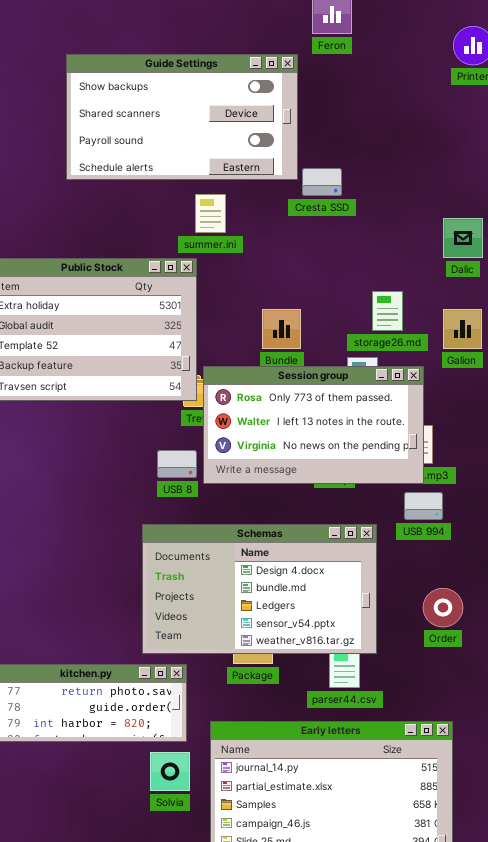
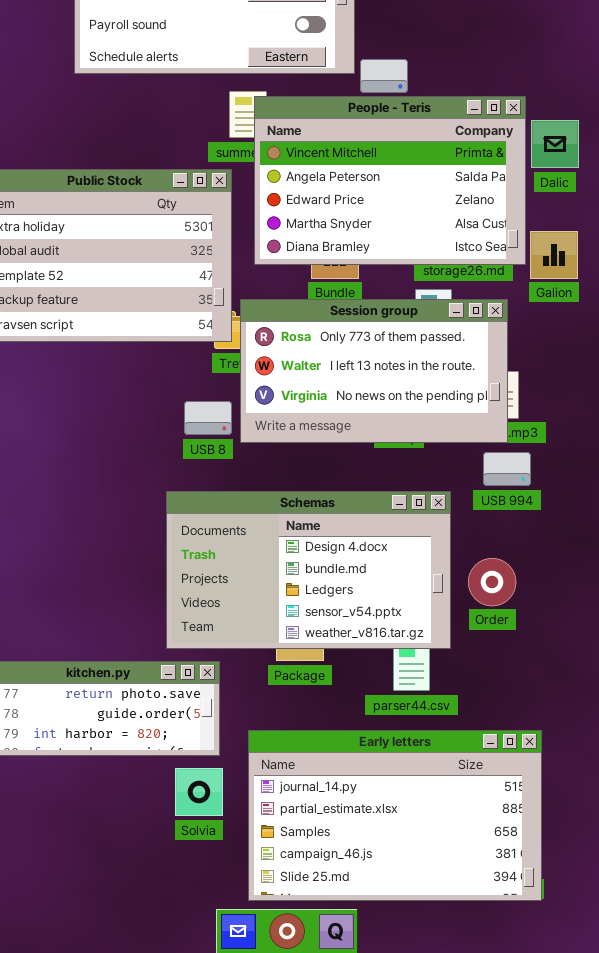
People - Teris: none -> [254,96,526,265], opened
Order: [423,588,463,627] -> [468,558,516,606], moved

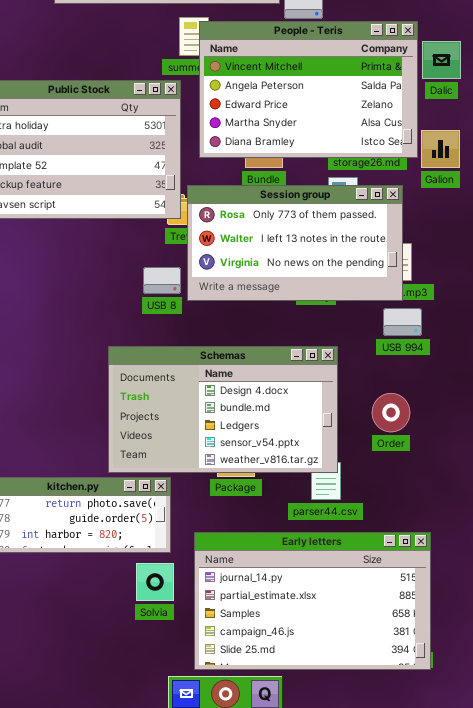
Schemas: [166,491,451,649] -> [108,346,338,473], moved

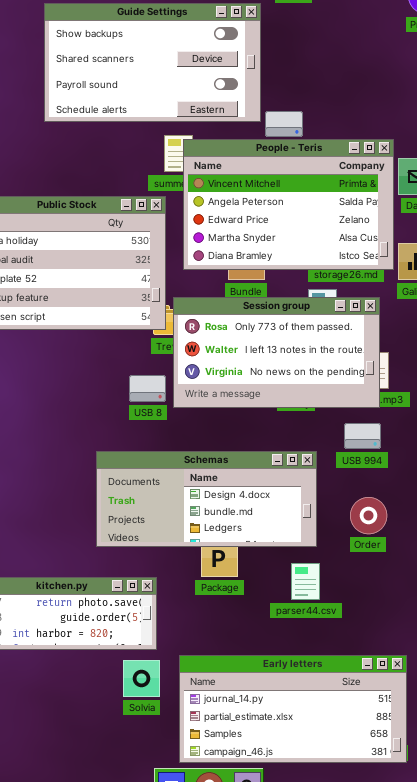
USB 994: [383,308,422,336] -> [344,423,381,449], moved
Schemas: [108,346,338,473] -> [96,451,317,547], resized
Early letters: [194,532,431,670] -> [179,655,407,763], resized

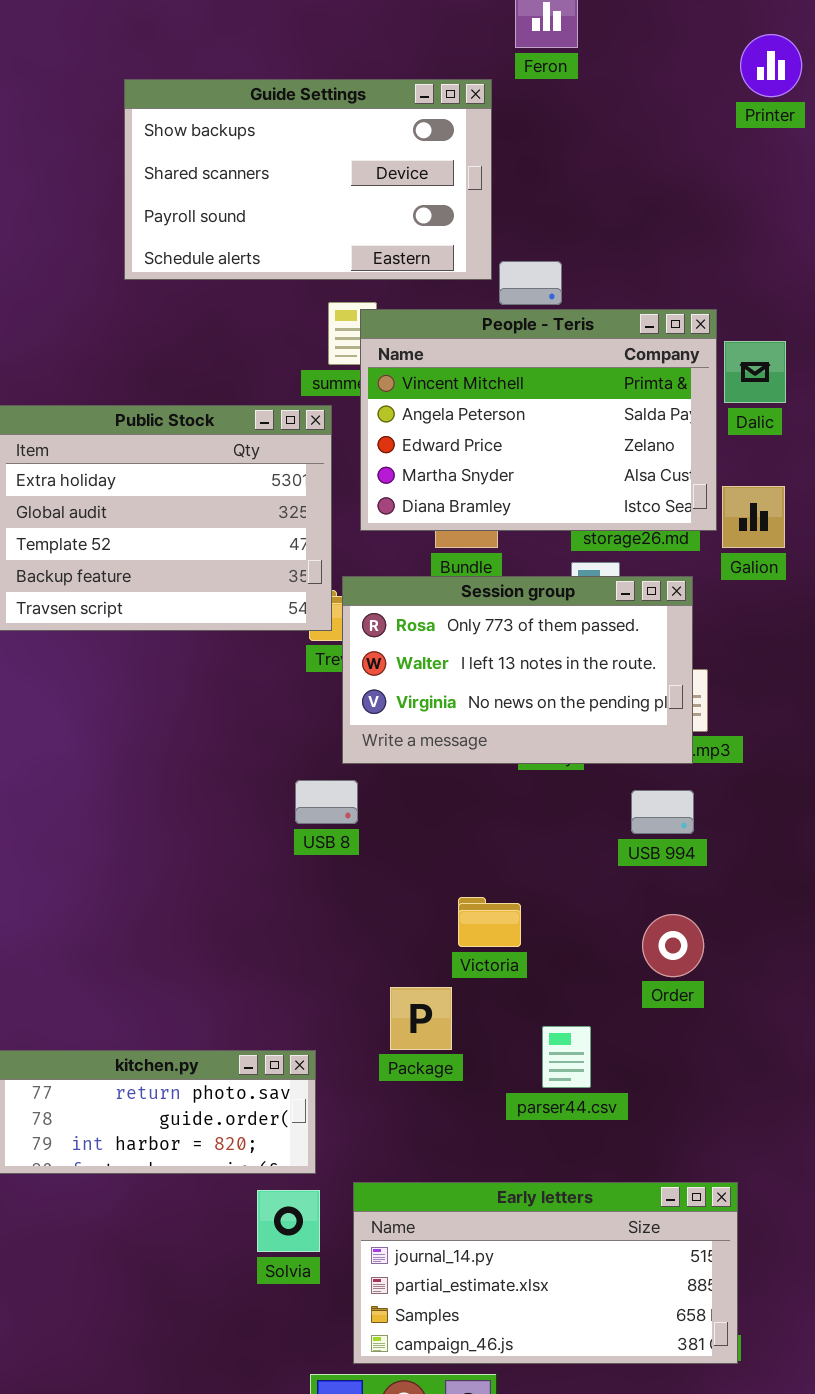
USB 8: [129,375,166,402] -> [295,780,358,824], moved
Schemas: [96,451,317,547] -> none, closed

